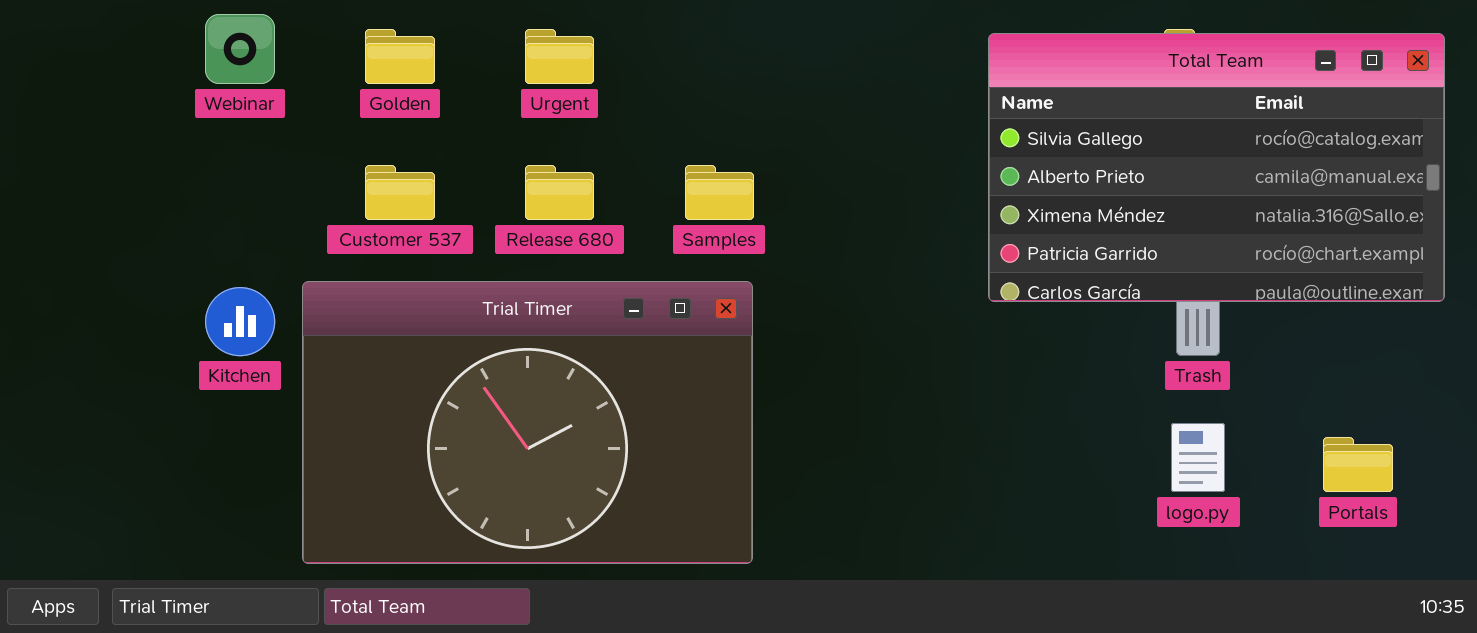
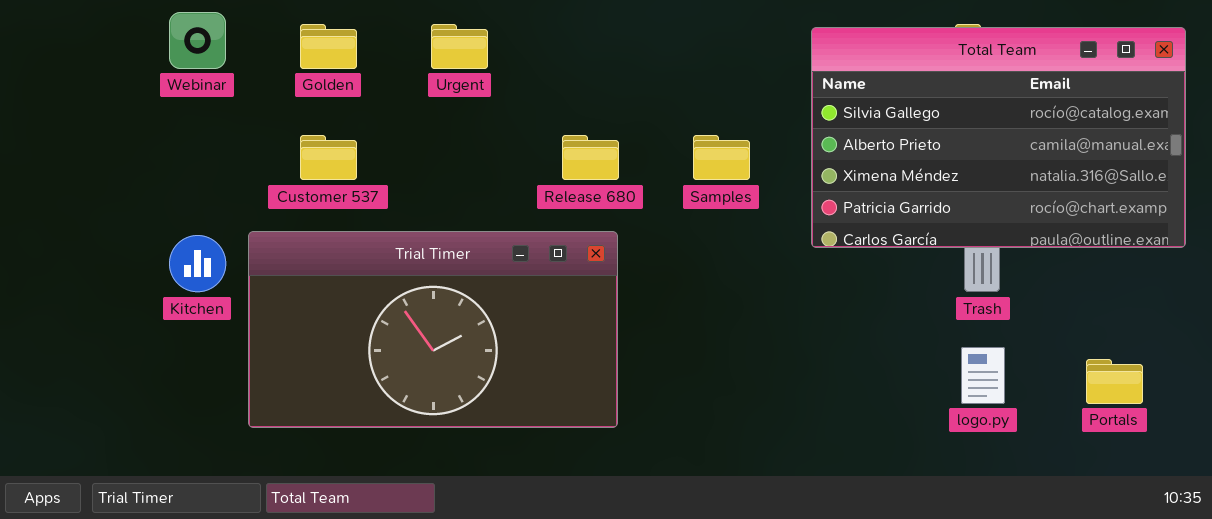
Release 680: [525,165,594,220] -> [562,135,619,180], moved
Samples: [685,165,754,220] -> [693,135,750,180], moved
Trial Timer: [302,281,753,564] -> [248,231,618,428], resized

